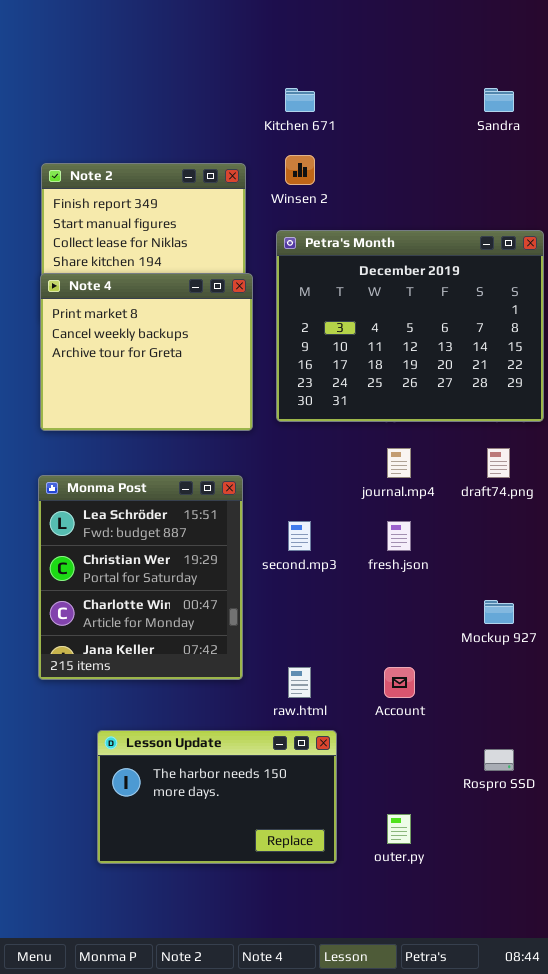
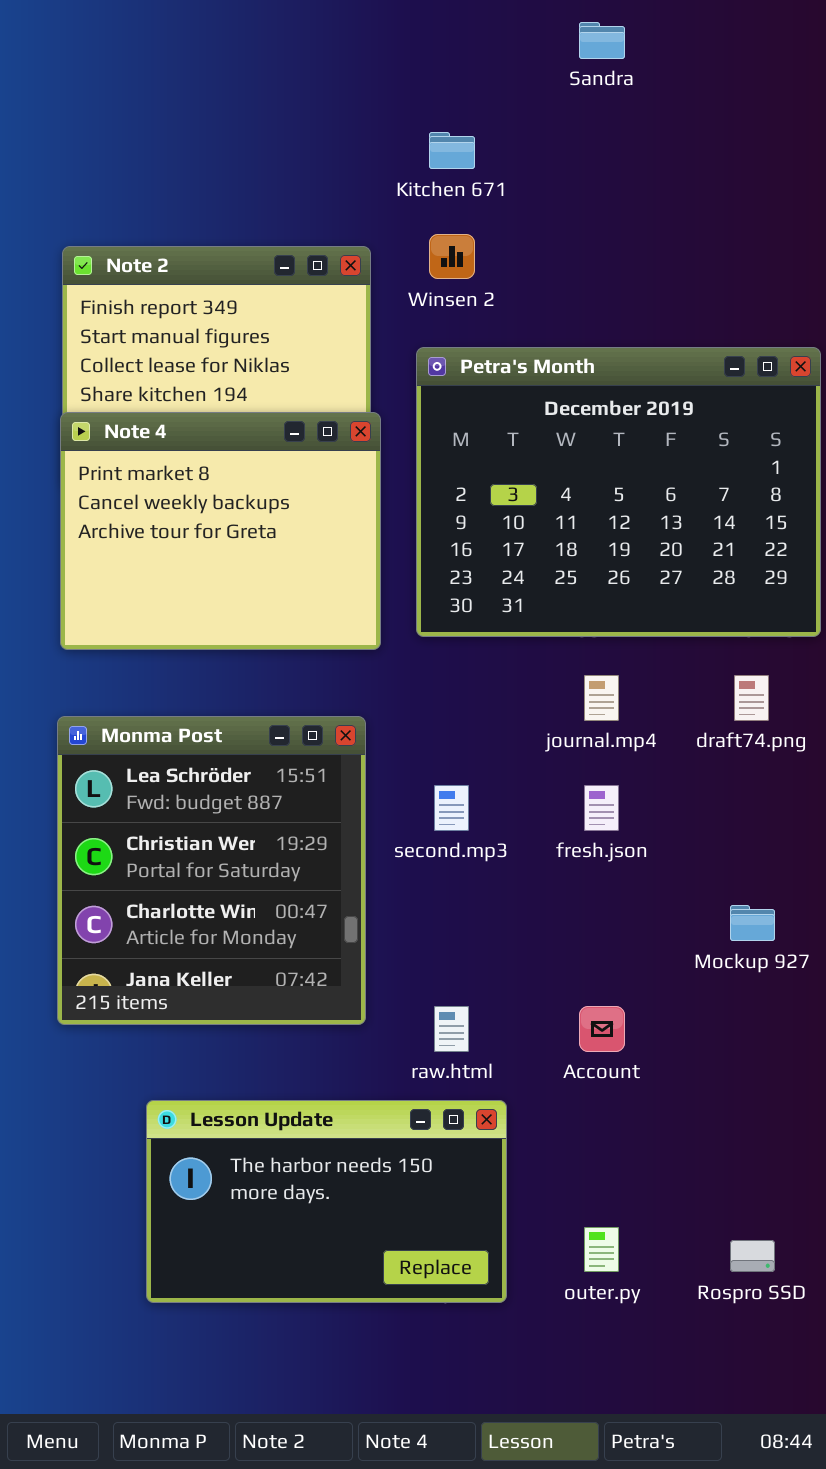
Sandra: [484,88,514,112] -> [579,22,625,59], moved
Rospro SSD: [484,749,514,771] -> [730,1240,775,1272], moved

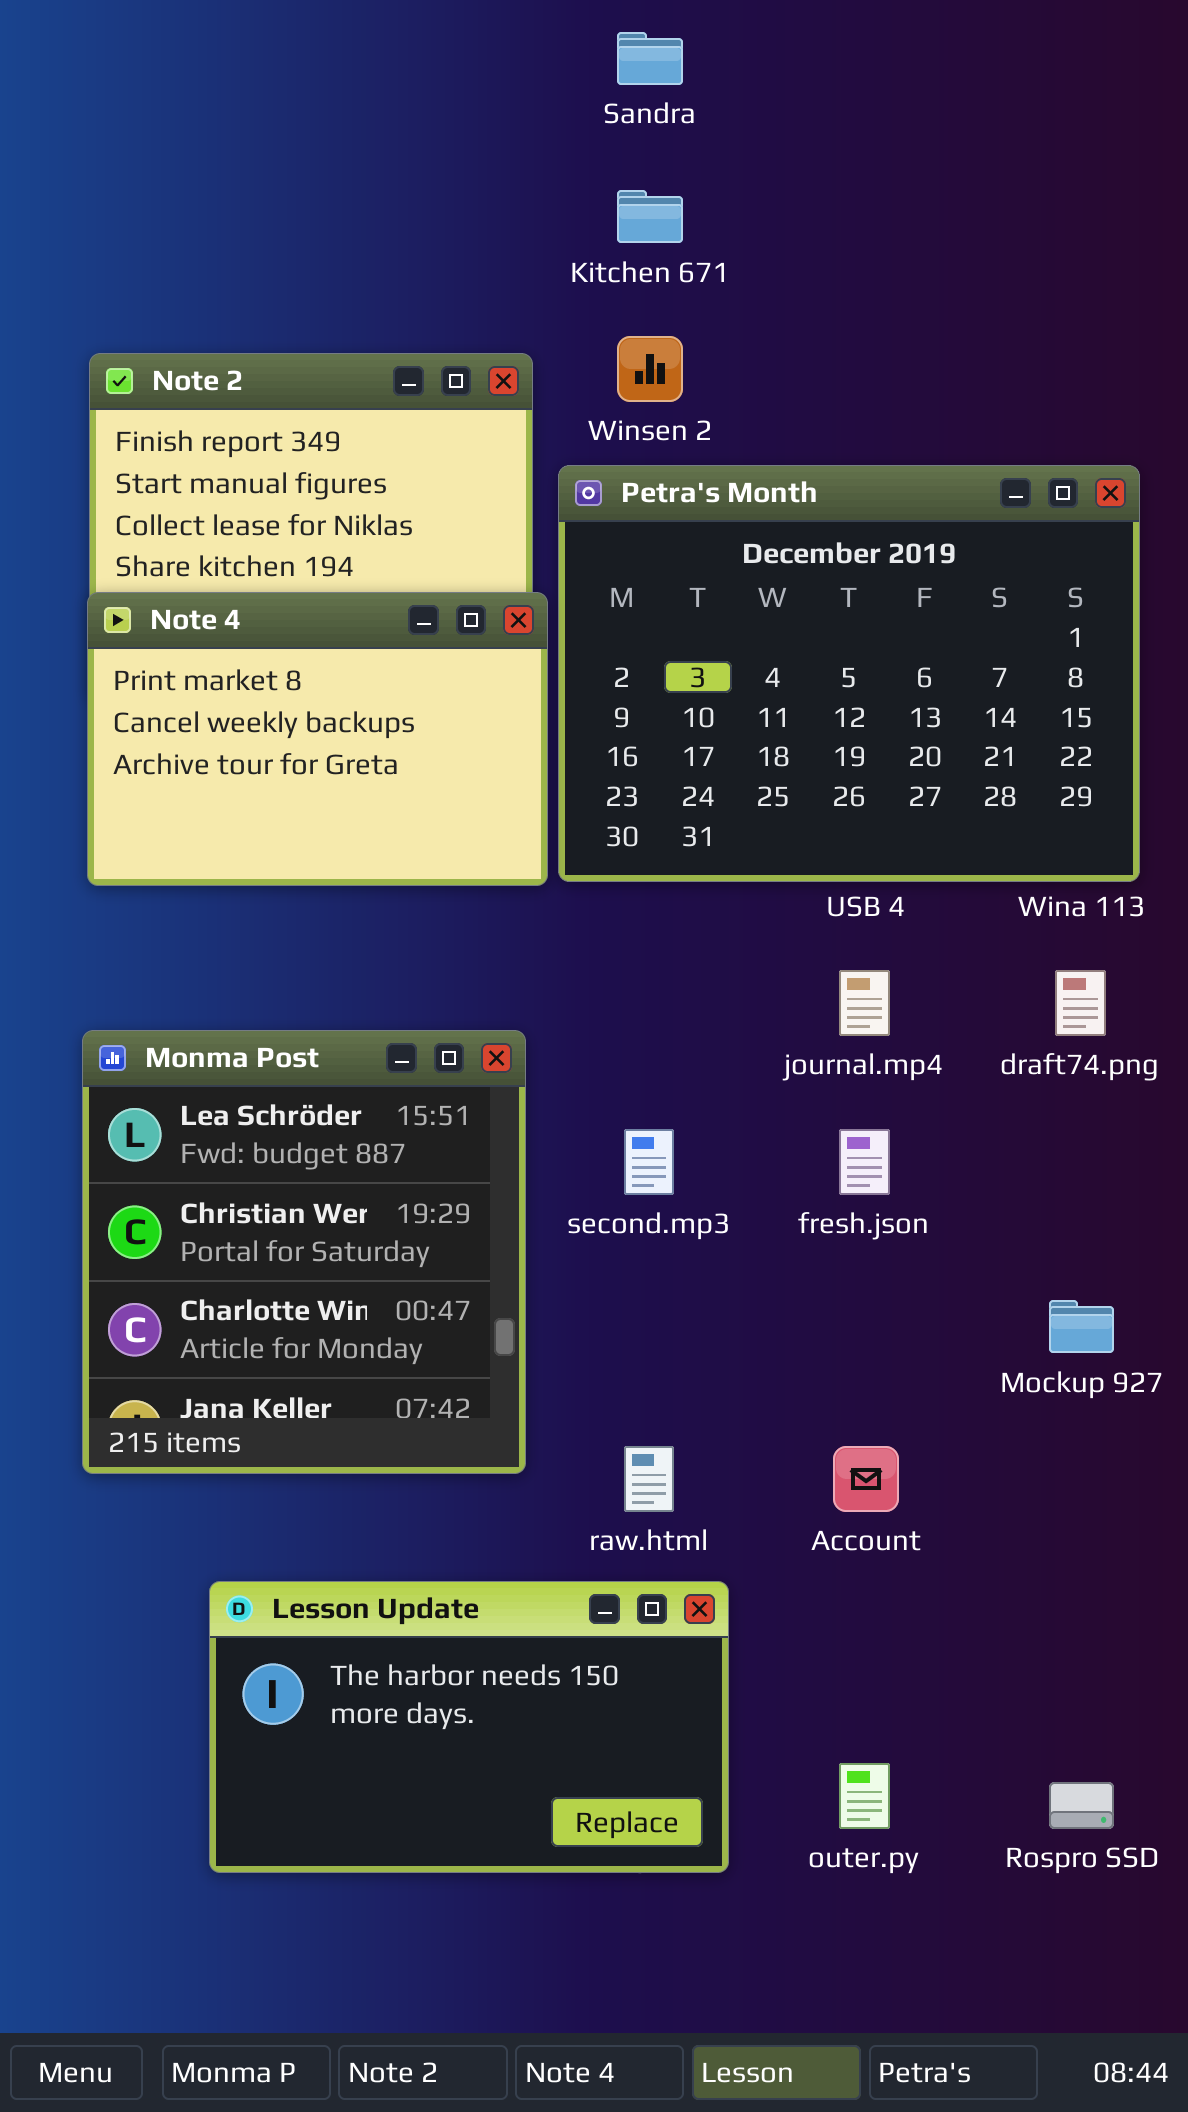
Sandra: [579,22,625,59] -> [617,32,683,85], moved
Petra's Month: [416,347,821,637] -> [558,465,1140,882], moved
Note 4: [60,412,381,650] -> [87,592,548,886], resized

